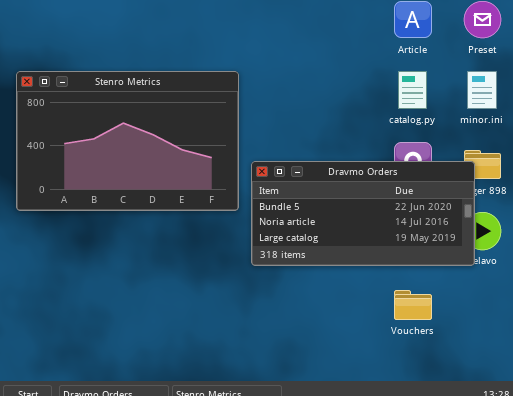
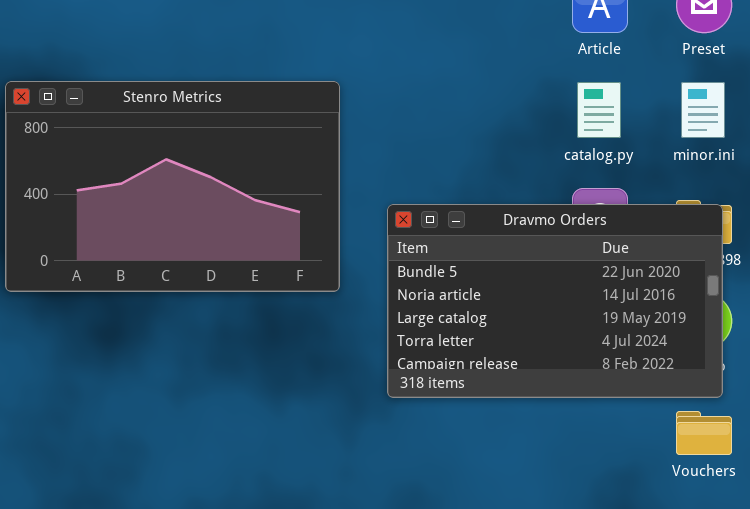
Dravmo Orders: [251,161,475,266] -> [387,204,723,398], moved, resized
Vouchers: [394,290,432,320] -> [676,411,732,455], moved

